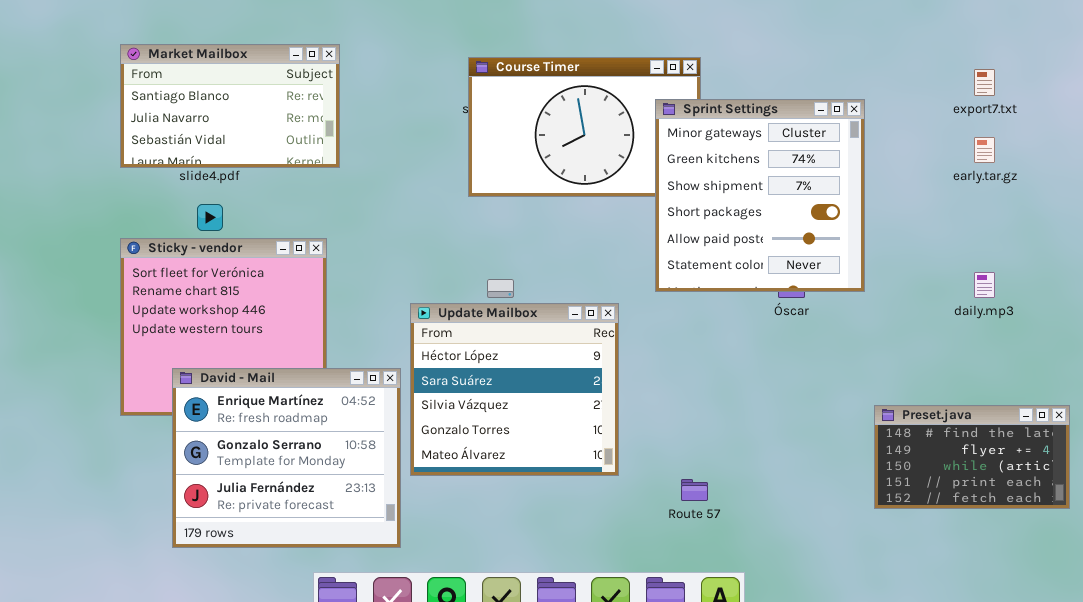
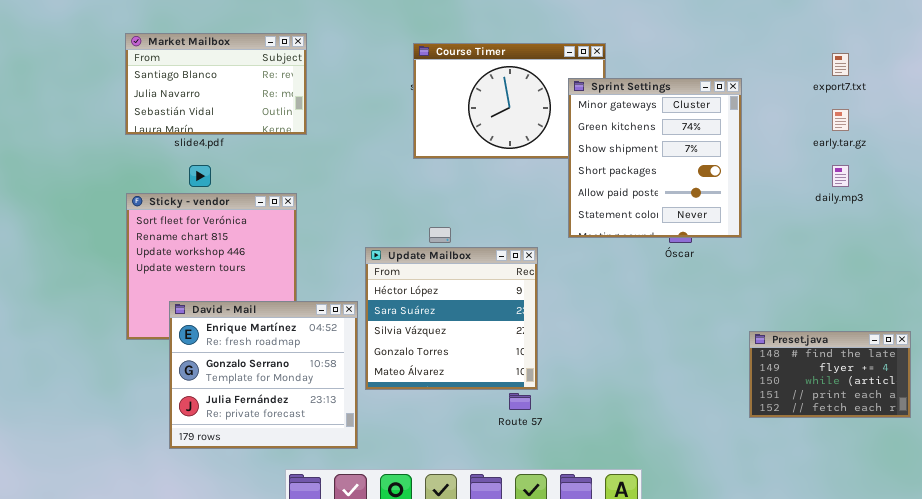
daily.mp3: [974,272,995,298] -> [832,165,849,187], moved
Route 57: [681,479,708,501] -> [509,393,531,410], moved

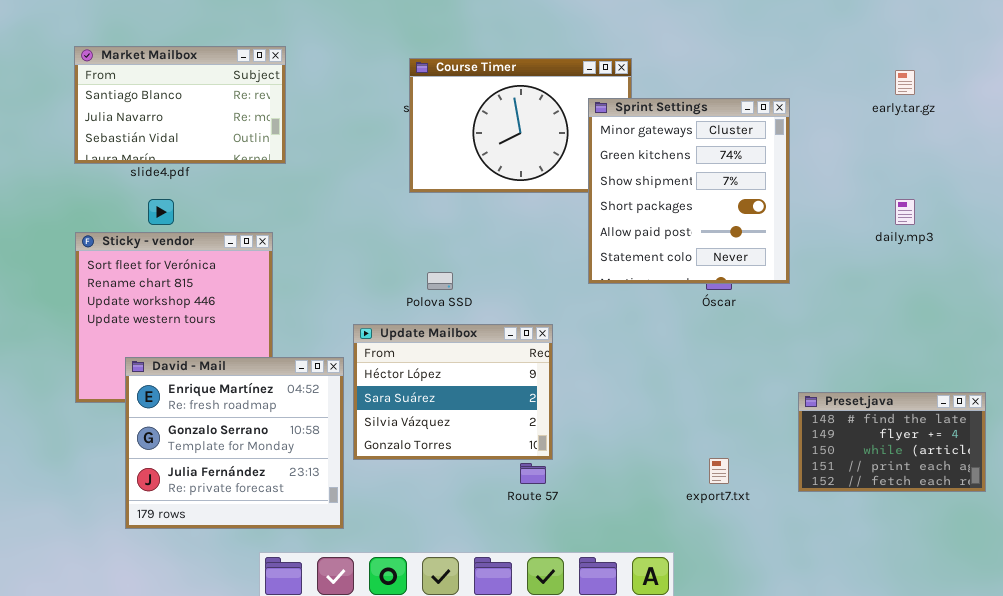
export7.txt: [832,53,849,76] -> [709,458,729,484], moved
early.tar.gz: [832,109,849,131] -> [895,70,915,95], moved
Update Mailbox: [365,247,538,390] -> [353,324,553,460], resized

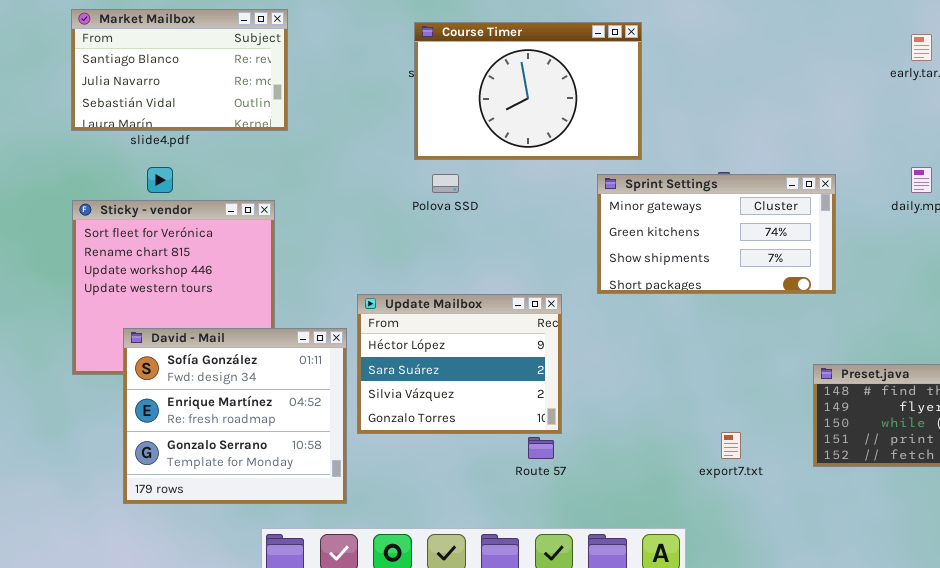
Sprint Settings: [588,98,790,284] -> [597,174,836,294], moved, resized
Polova SSD: [427,272,453,290] -> [432,174,459,193], moved
David - Mail: [125,357,344,529] -> [123,328,347,504], scrolled up 1 row

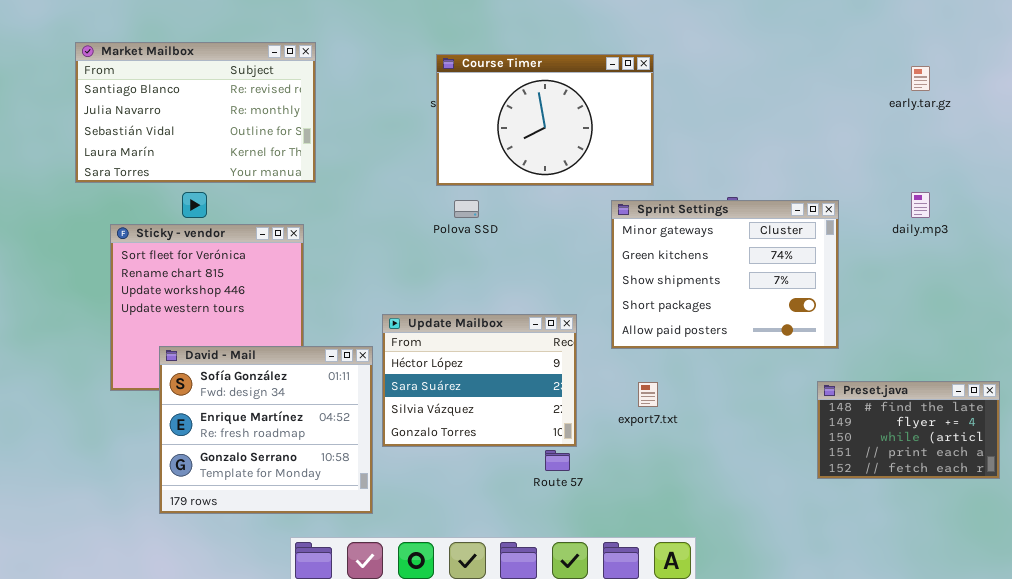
Market Mailbox: [71,9,288,131] -> [75,42,316,183], resized
Sprint Settings: [597,174,836,294] -> [611,200,839,349], resized
export7.txt: [721,432,741,459] -> [638,382,658,407], moved

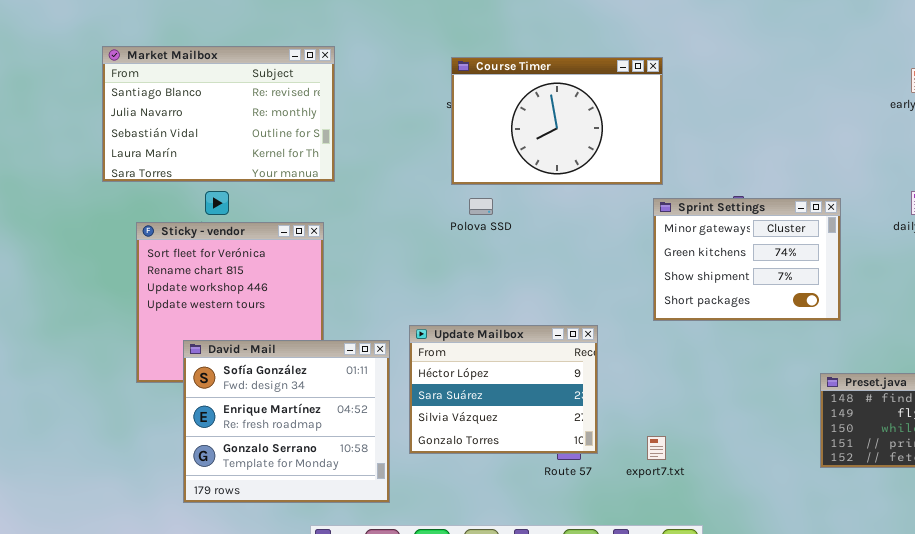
Sprint Settings: [611,200,839,349] -> [653,198,841,321], resized
Update Mailbox: [382,314,577,447] -> [409,325,598,454], moved
export7.txt: [638,382,658,407] -> [647,436,666,460], moved

